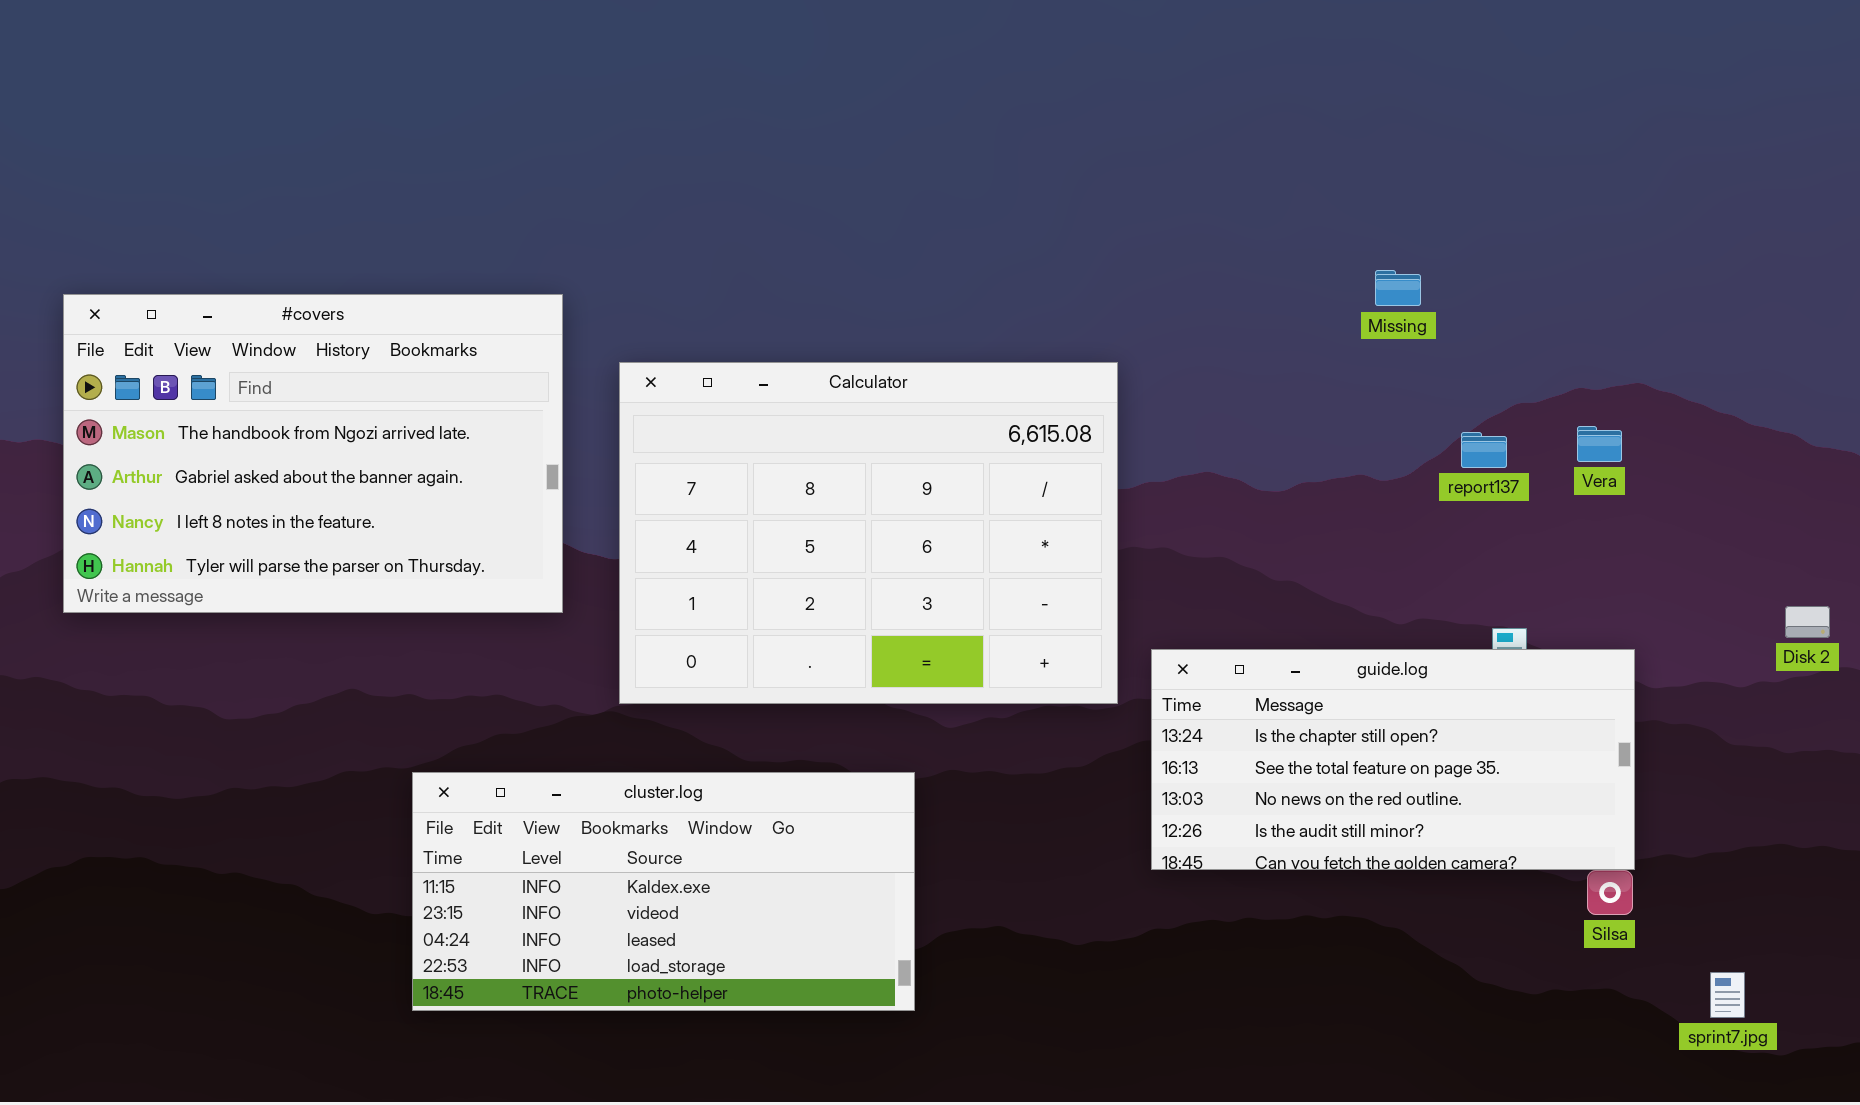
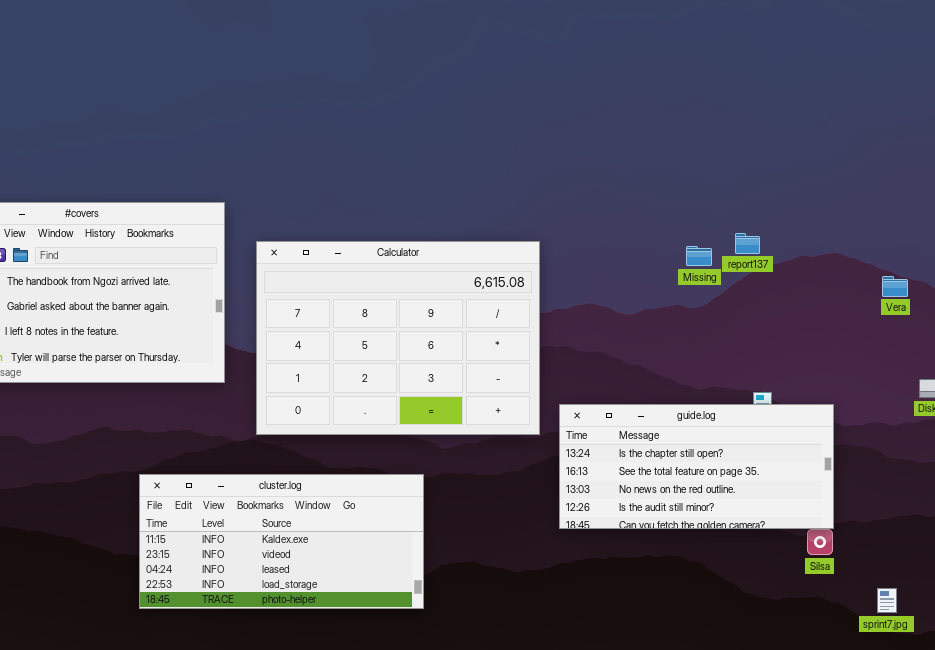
Missing: [1375,270,1421,306] -> [686,246,712,266], moved
Vera: [1577,426,1622,462] -> [882,276,908,297], moved
report137: [1461,432,1507,468] -> [735,233,760,254], moved

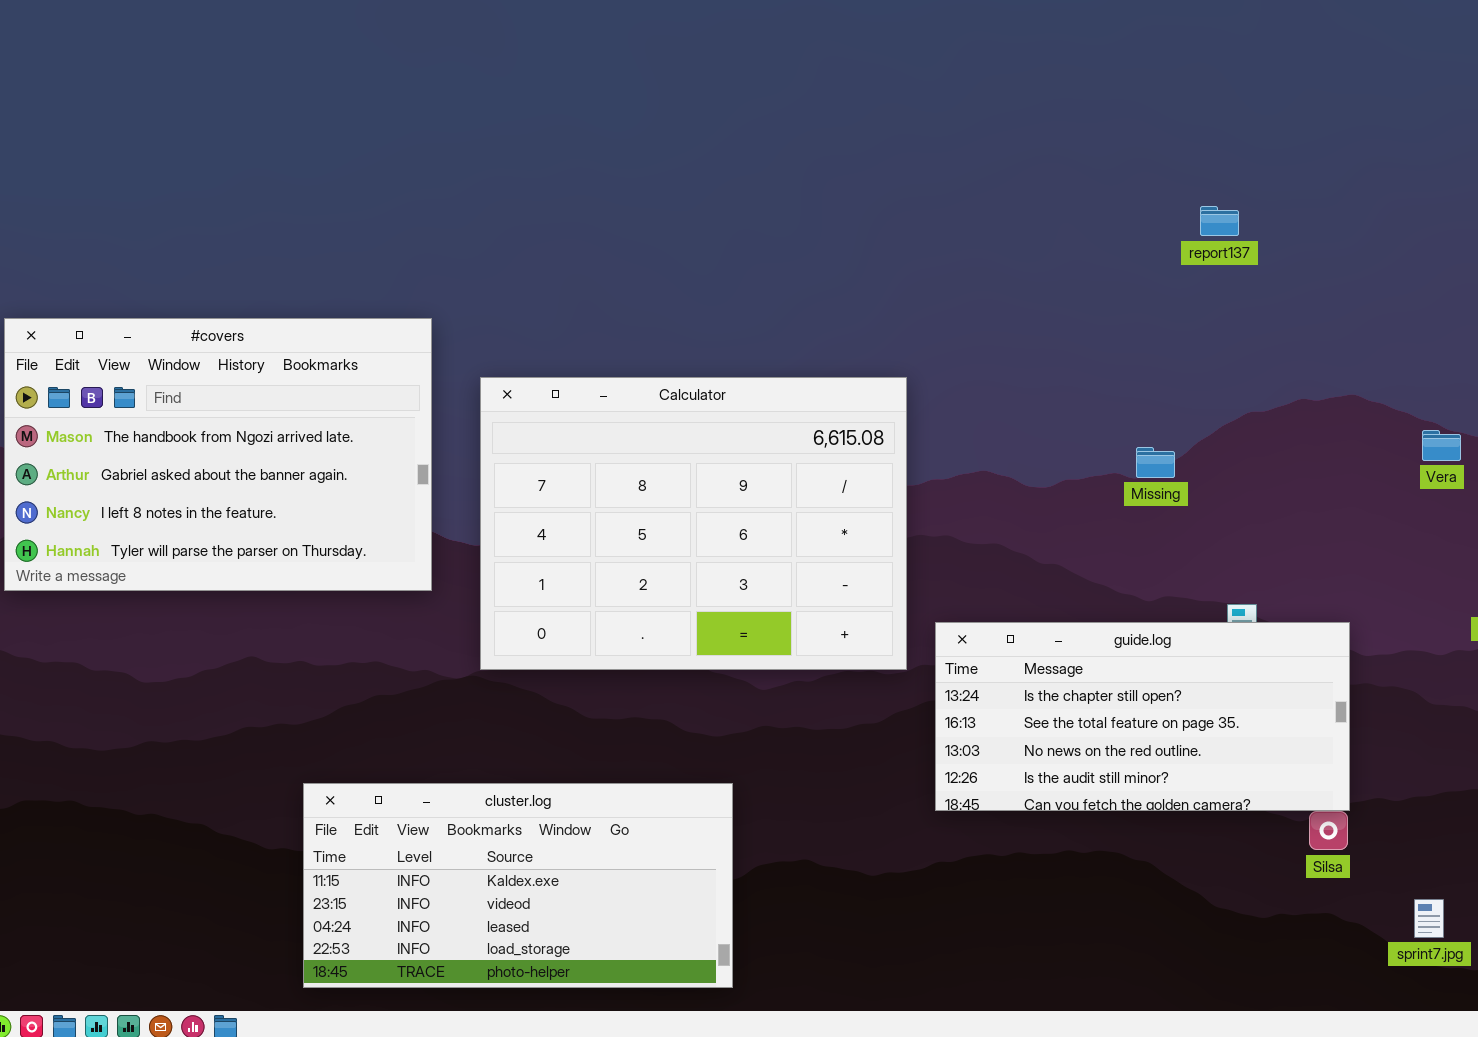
report137: [735,233,760,254] -> [1200,206,1239,236], moved
Missing: [686,246,712,266] -> [1136,447,1175,478], moved
cluster.log: [139,474,424,609] -> [303,783,733,988], moved

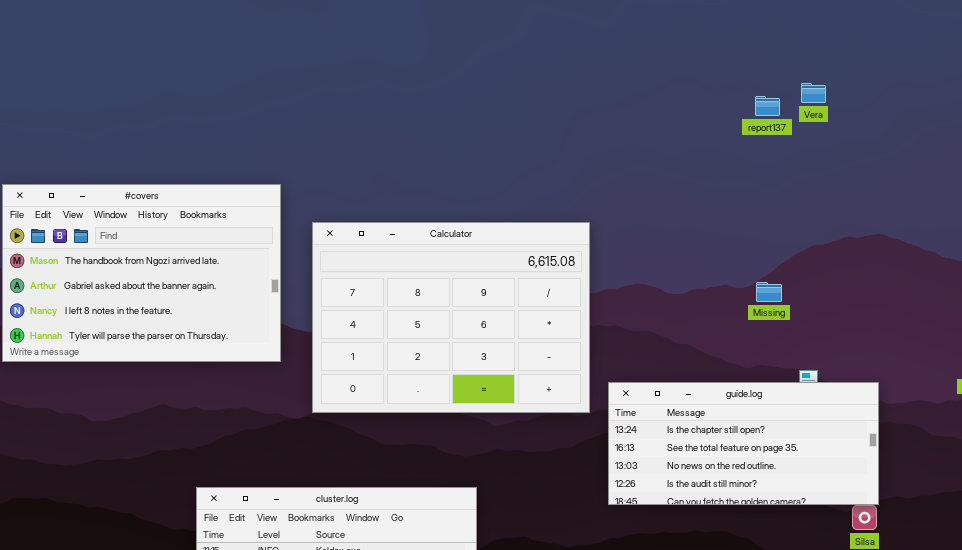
report137: [1200,206,1239,236] -> [755,96,780,116], moved
Vera: [1422,430,1461,461] -> [801,83,826,103], moved
Missing: [1136,447,1175,478] -> [756,282,782,302], moved

